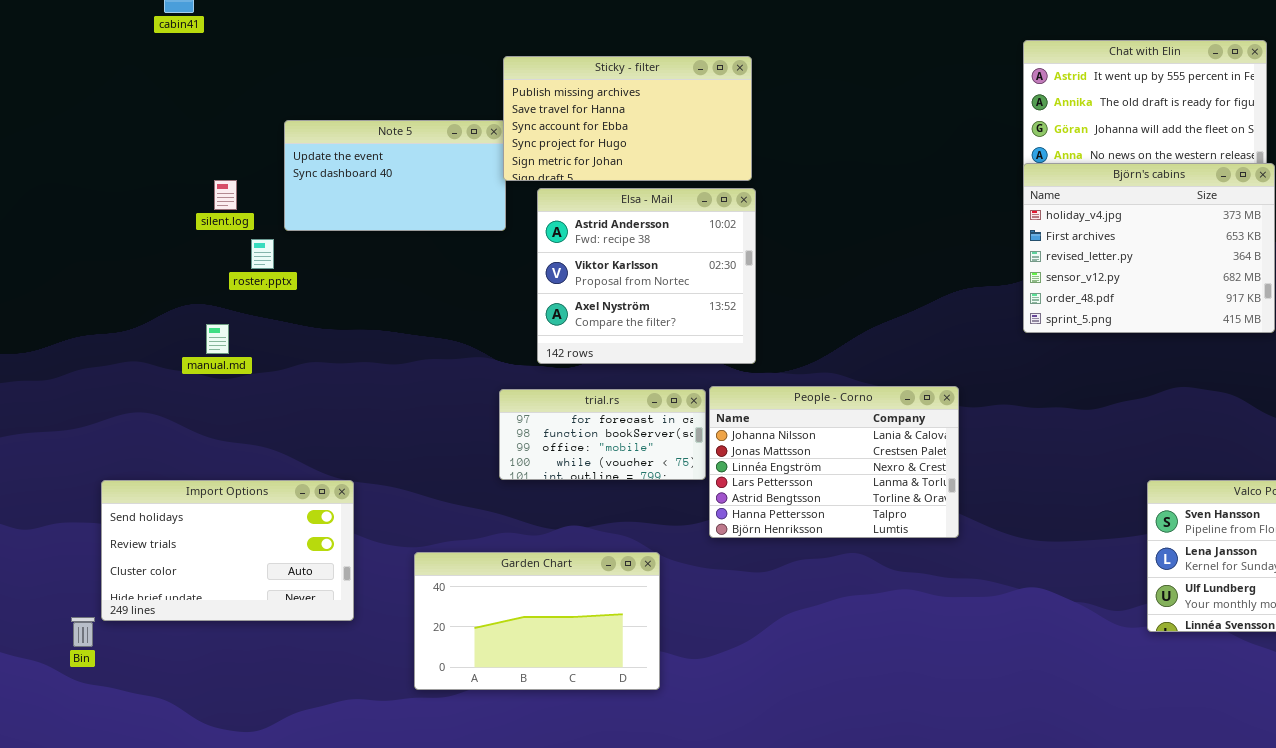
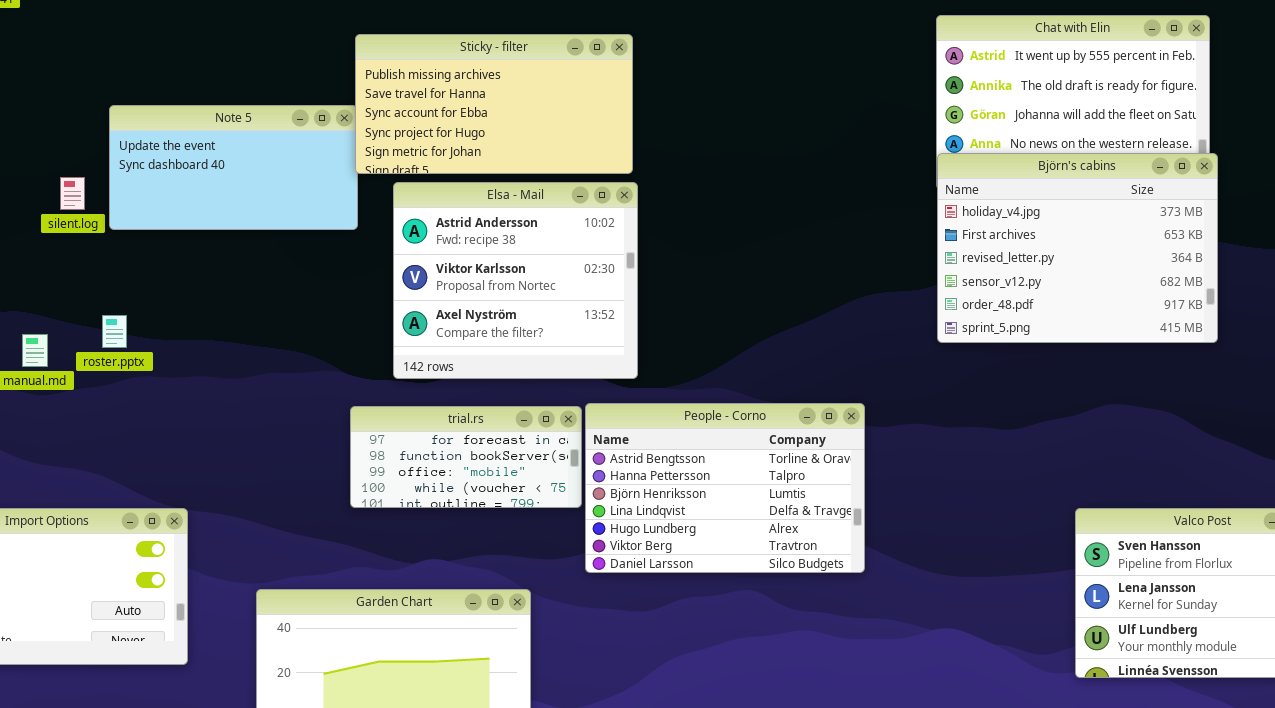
silent.log: [214,180,237,210] -> [60,177,85,210], moved
roster.pptx: [251,239,274,269] -> [102,315,127,348], moved
People - Corno: [709,386,959,538] -> [585,403,865,573], scrolled down 4 rows

